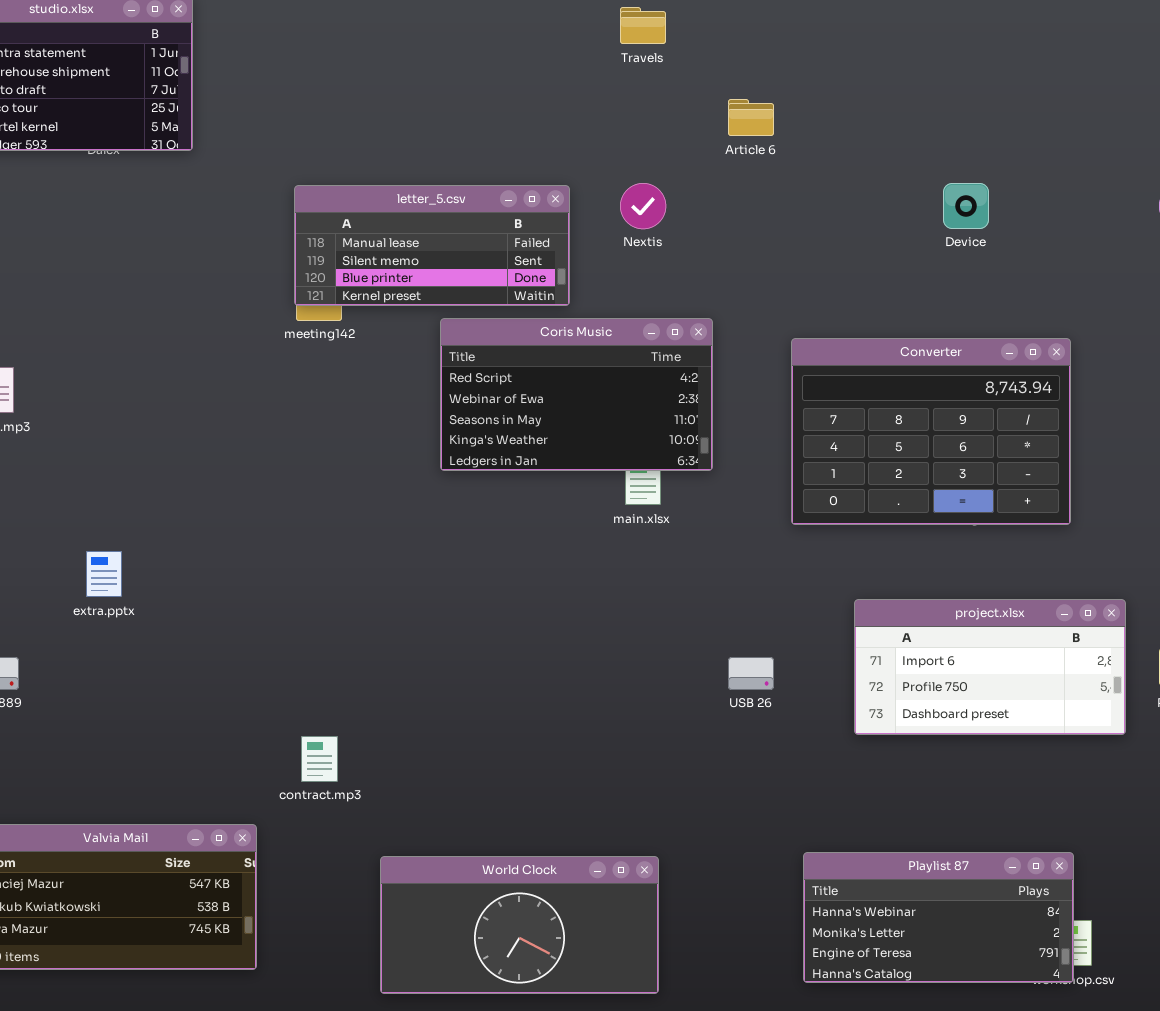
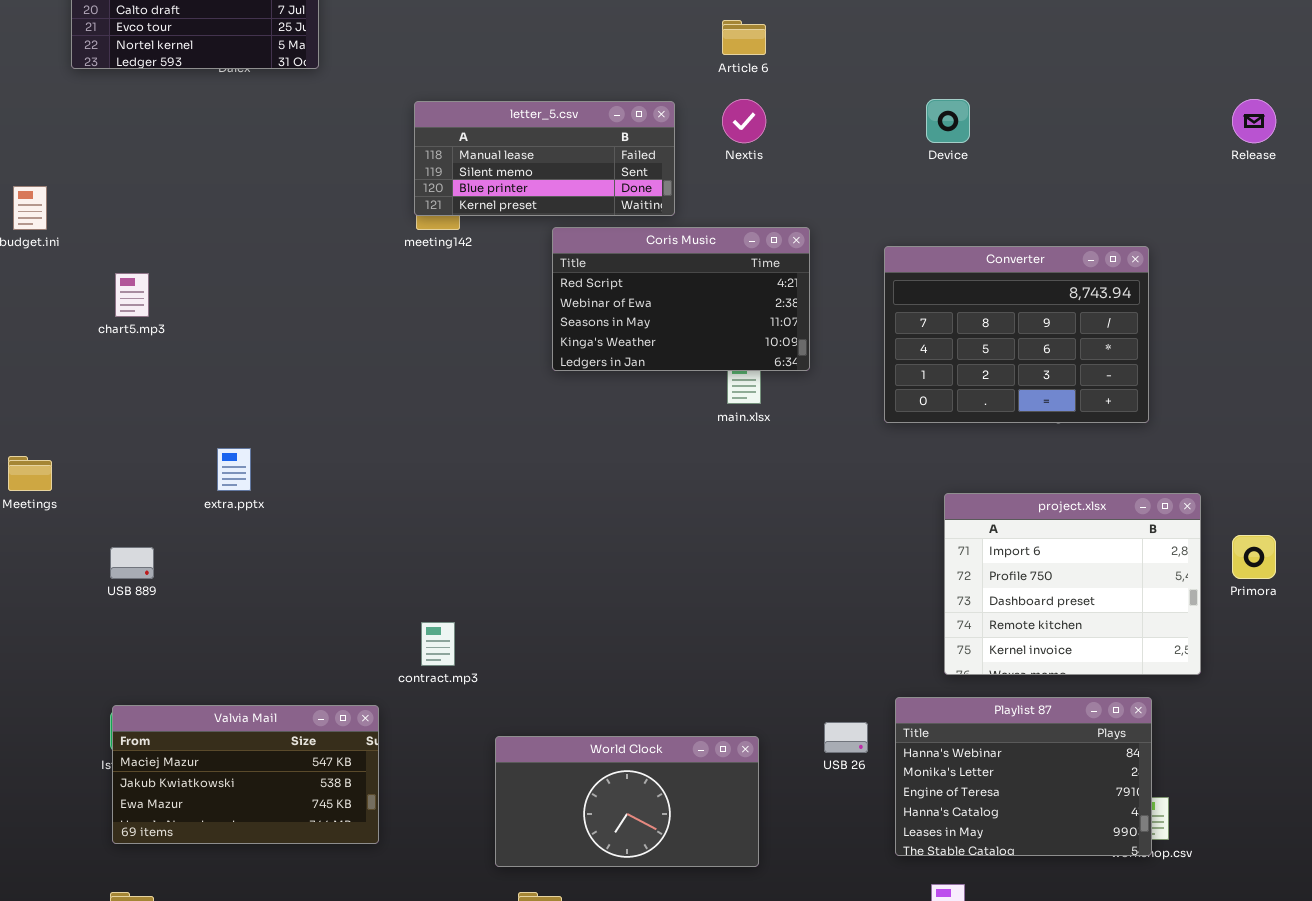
Article 6: [728,99,774,136] -> [722,20,766,55], moved
Device: [943,183,989,229] -> [926,99,970,143], moved
project.xlsx: [854,599,1126,735] -> [944,493,1201,675], resized
USB 26: [728,657,774,690] -> [824,722,868,753], moved
Playlist 87: [803,852,1074,983] -> [895,697,1152,856], resized

